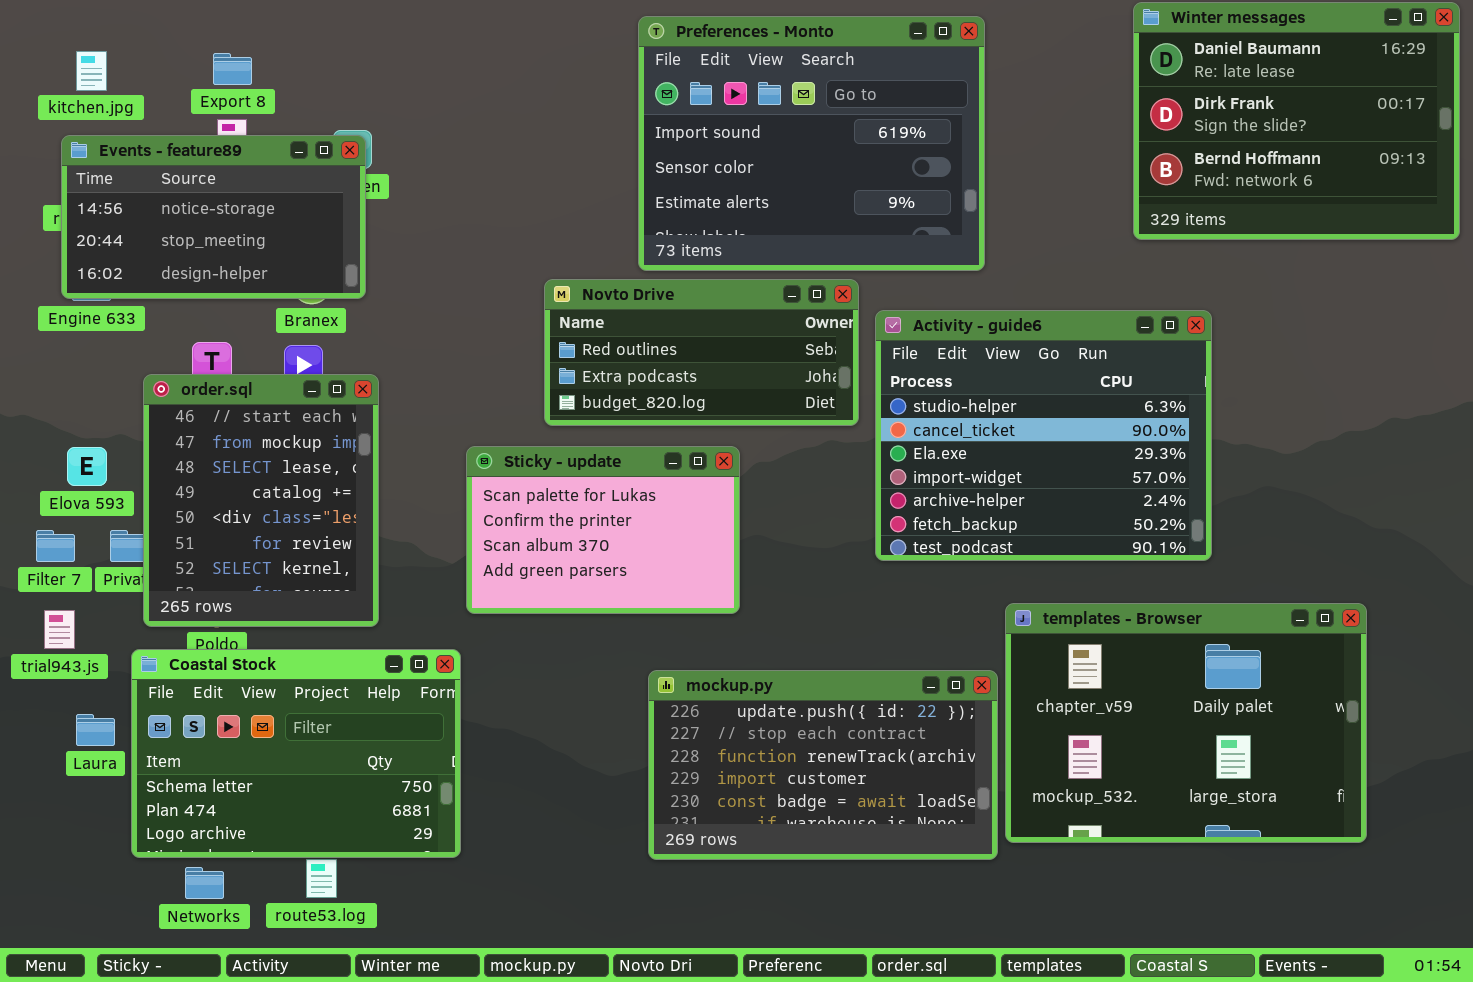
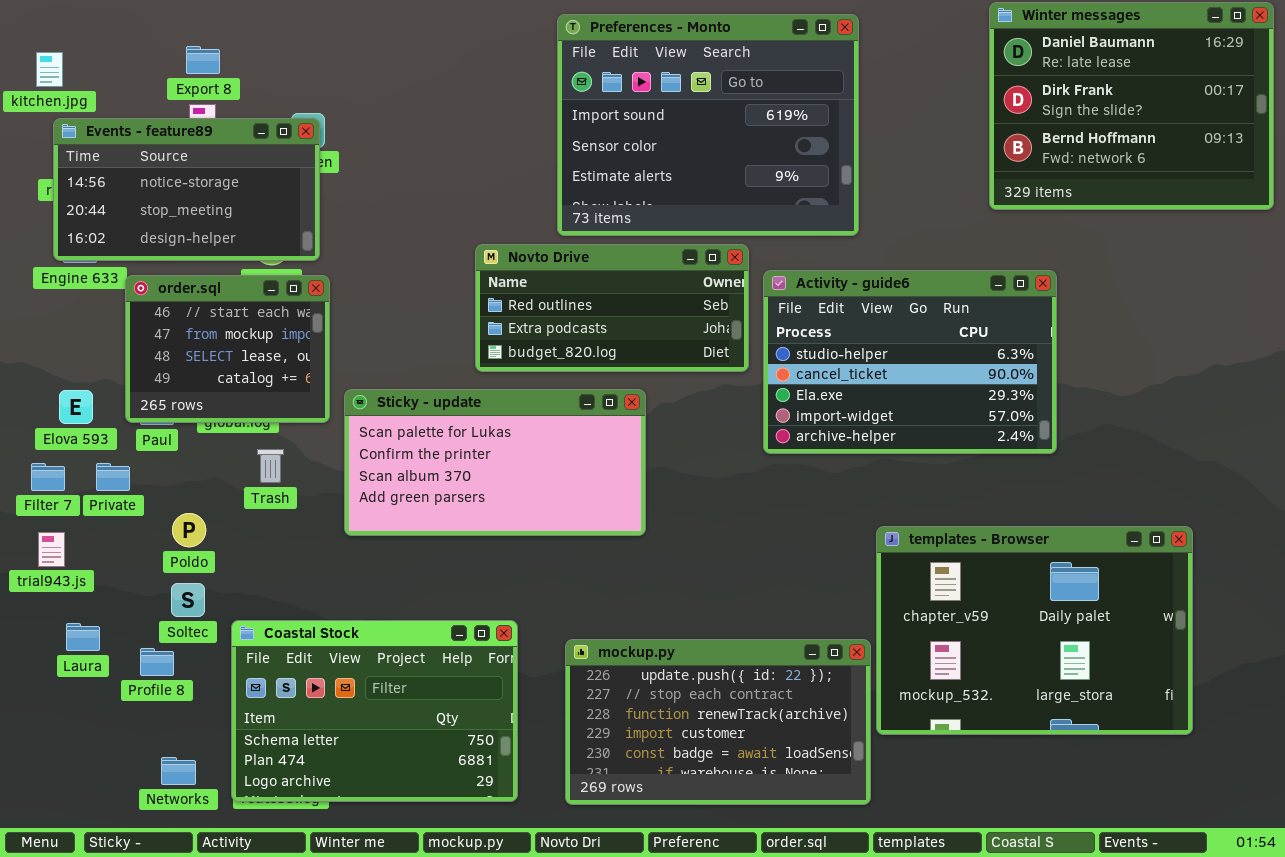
kitchen.jpg: [76,51,107,91] -> [36,52,63,87], moved
Activity - guide6: [875,310,1212,561] -> [763,270,1057,454], resized
order.sql: [143,374,379,627] -> [125,275,330,423], moved, resized
Sticky - update: [466,446,740,614] -> [344,389,646,536], resized
Coastal Stock: [131,649,461,858] -> [231,620,518,802], moved
mockup.py: [648,670,998,860] -> [565,639,871,805], moved

